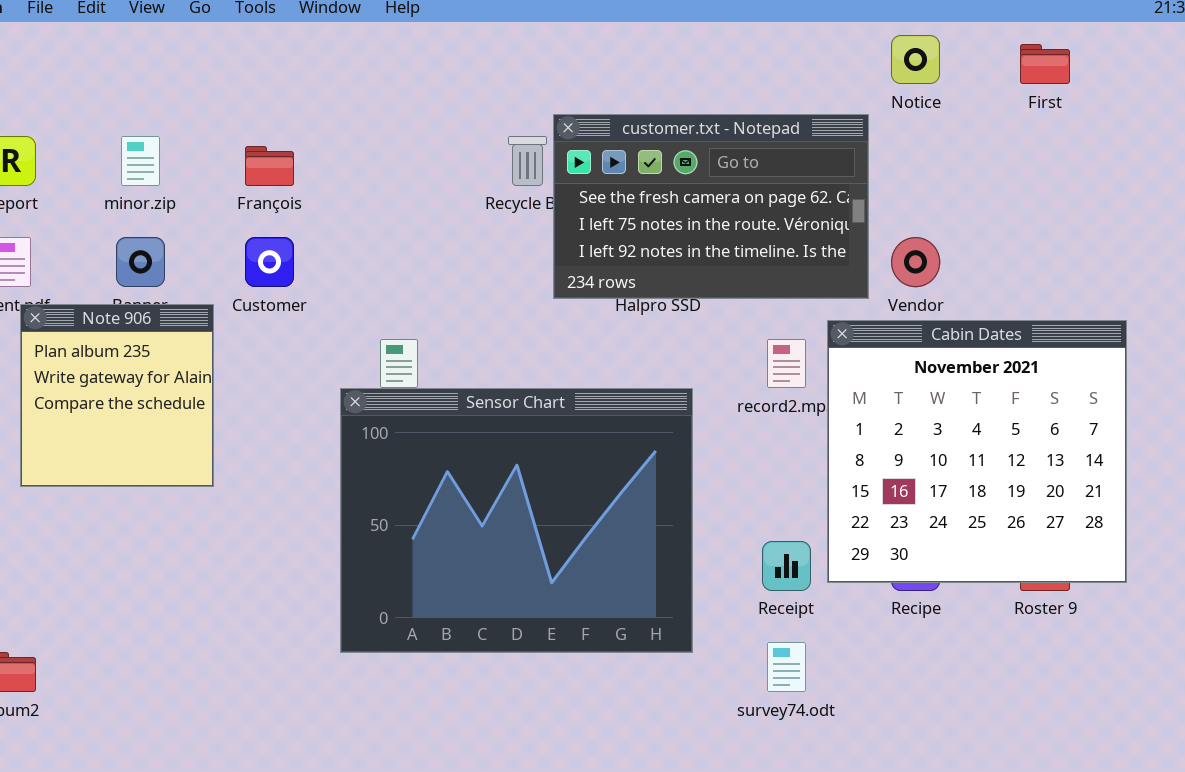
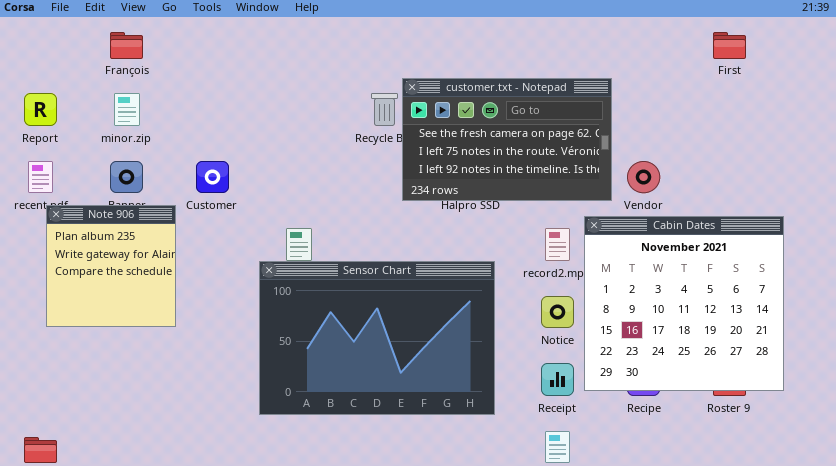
Notice: [891,35,940,84] -> [541,296,574,328], moved
François: [245,146,294,186] -> [110,32,143,59], moved
Sensor Chart: [340,388,693,653] -> [259,261,495,415], resized

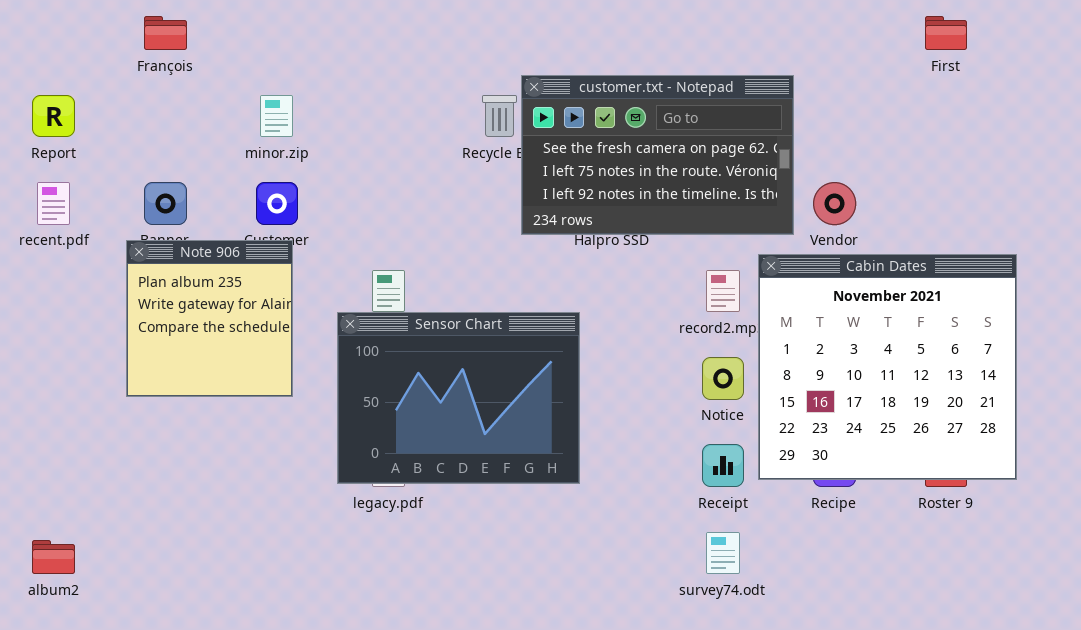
minor.zip: [114,93,140,126] -> [260,95,293,137], moved
Note 906: [46,205,176,327] -> [126,240,293,397], moved
Sensor Chart: [259,261,495,415] -> [337,312,580,484], resized

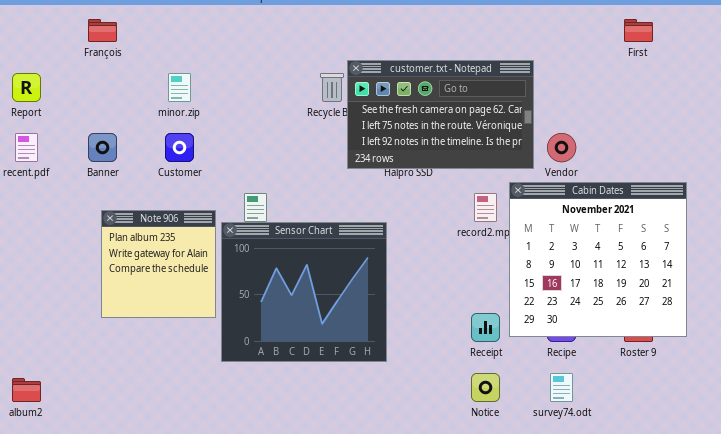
Note 906: [126,240,293,397] -> [101,210,216,318], moved
Sensor Chart: [337,312,580,484] -> [221,222,387,362], resized
Notice: [702,357,744,400] -> [471,373,500,402], moved
survey74.odt: [706,532,740,574] -> [550,373,573,402], moved

